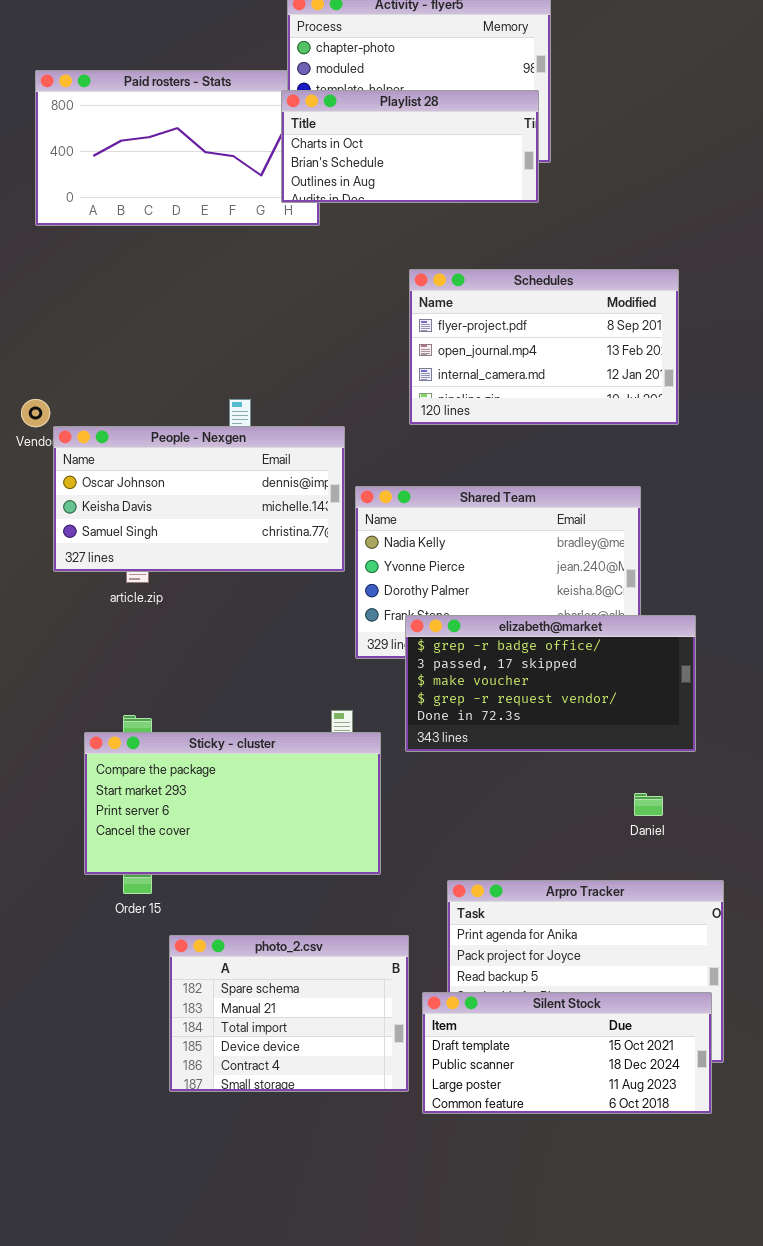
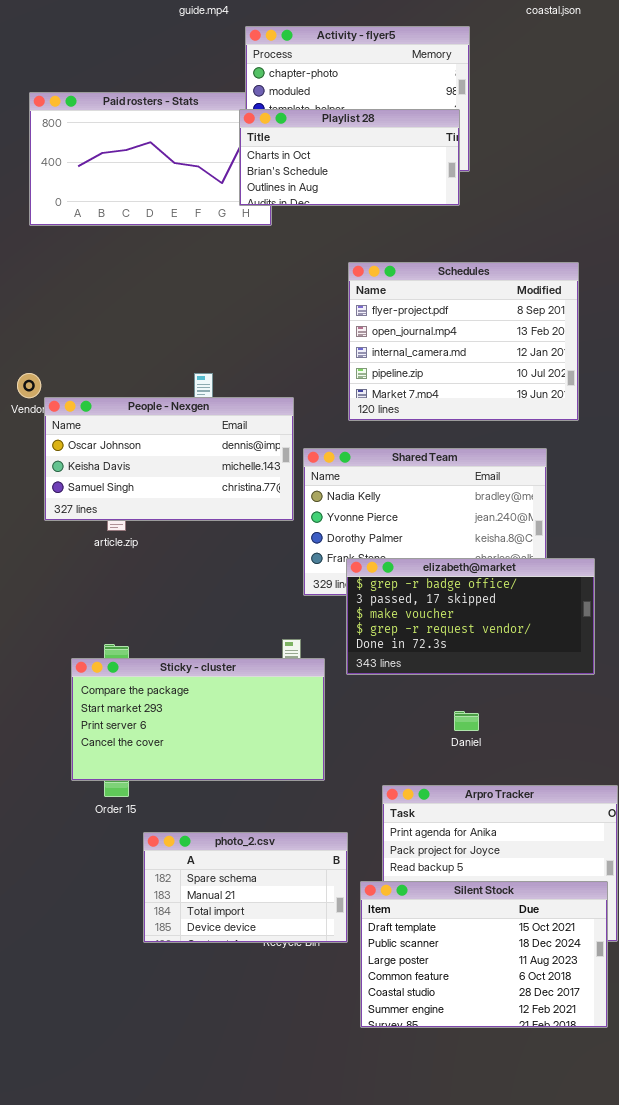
Schedules: [409,269,679,425] -> [348,262,579,421], resized
Daniel: [634,793,663,816] -> [454,711,479,731], moved
photo_2.csv: [169,935,409,1092] -> [143,832,348,943], resized
Silent Stock: [422,992,712,1114] -> [360,881,608,1028], resized

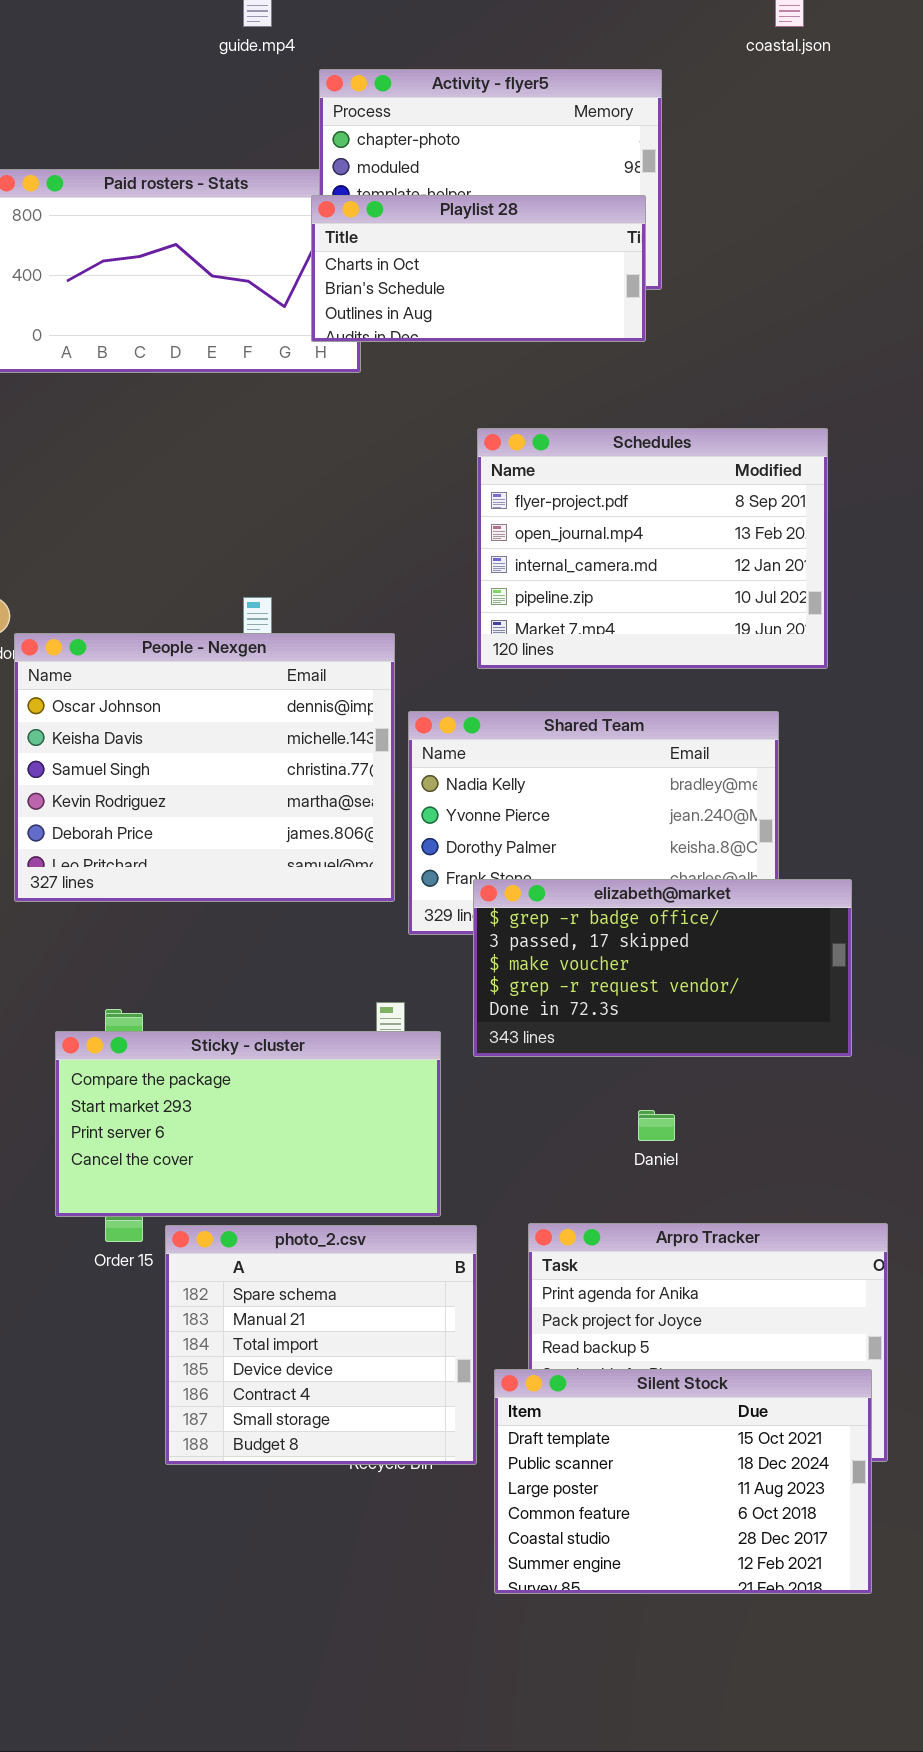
People - Nexgen: [44,397,294,521] -> [14,633,395,902], resized
photo_2.csv: [143,832,348,943] -> [165,1225,477,1465], resized

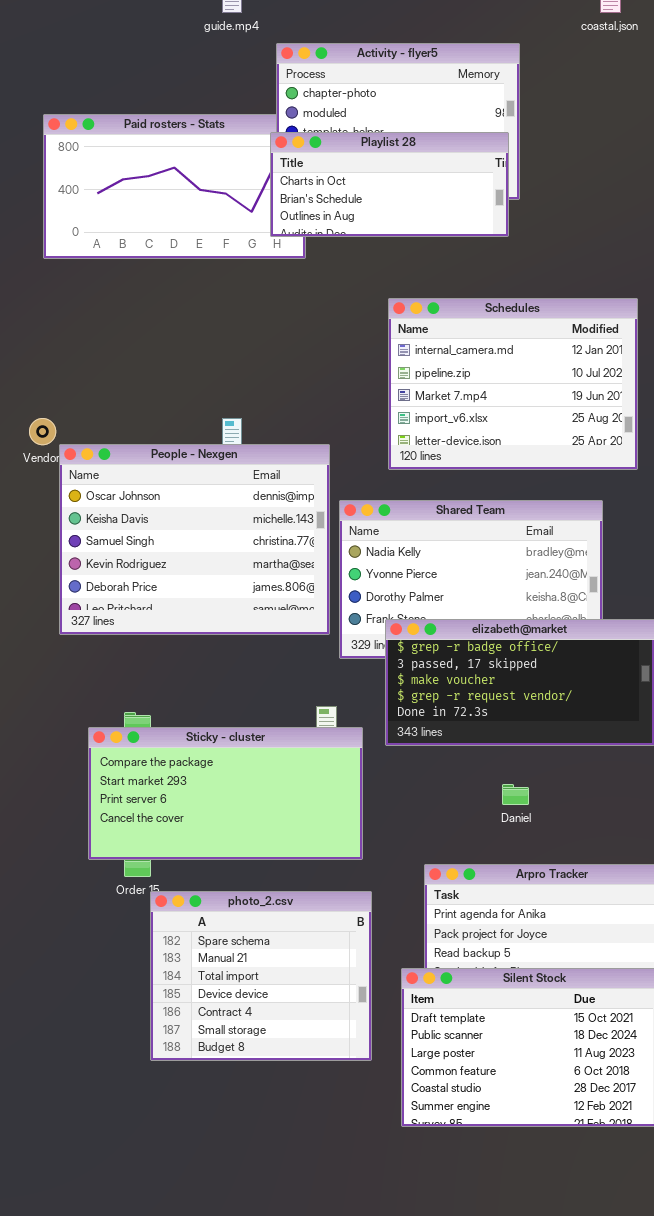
Schedules: [477,428,828,669] -> [388,298,638,470], scrolled down 2 rows
photo_2.csv: [165,1225,477,1465] -> [150,891,372,1061], moved

